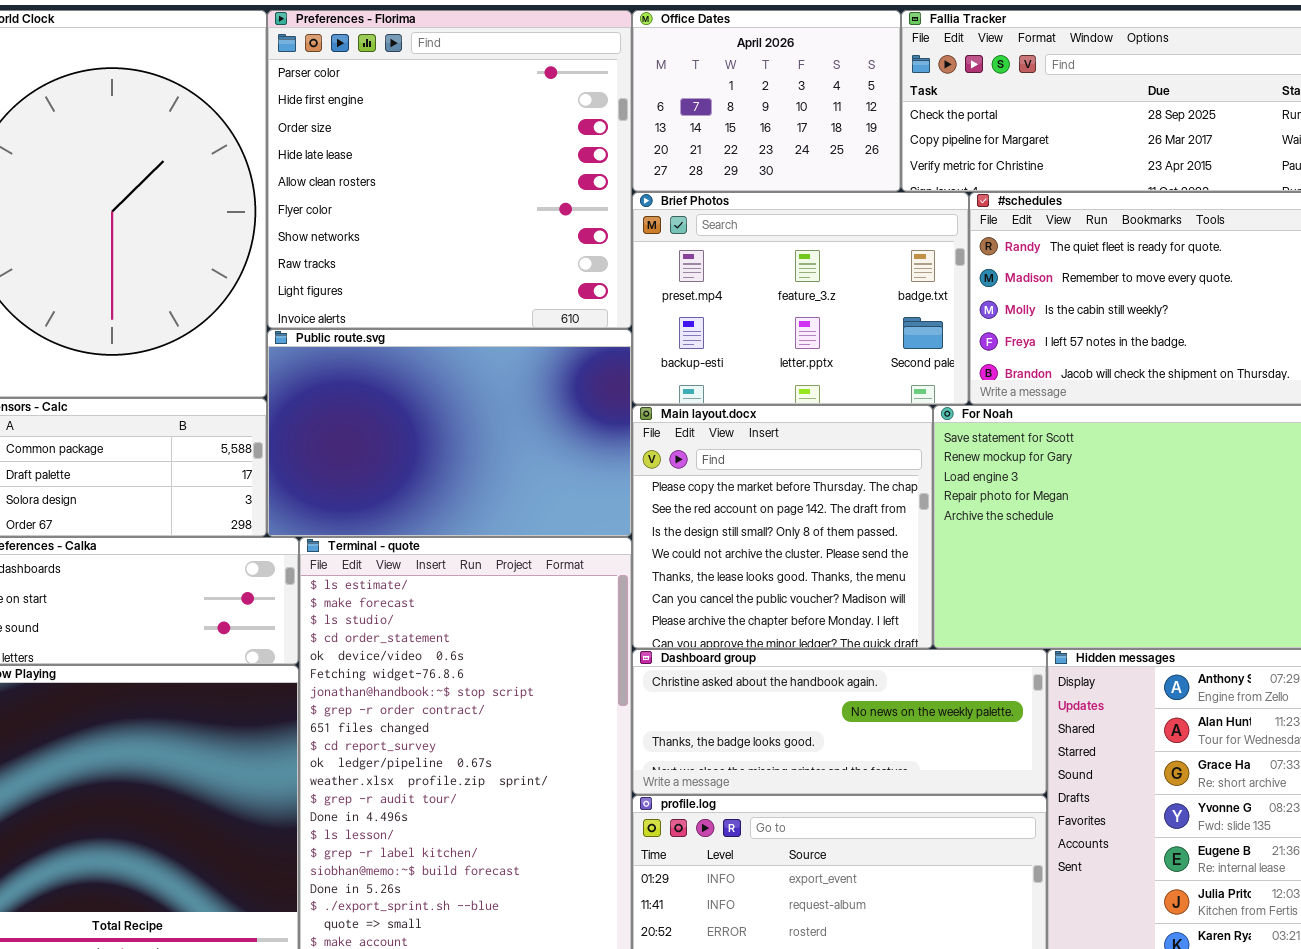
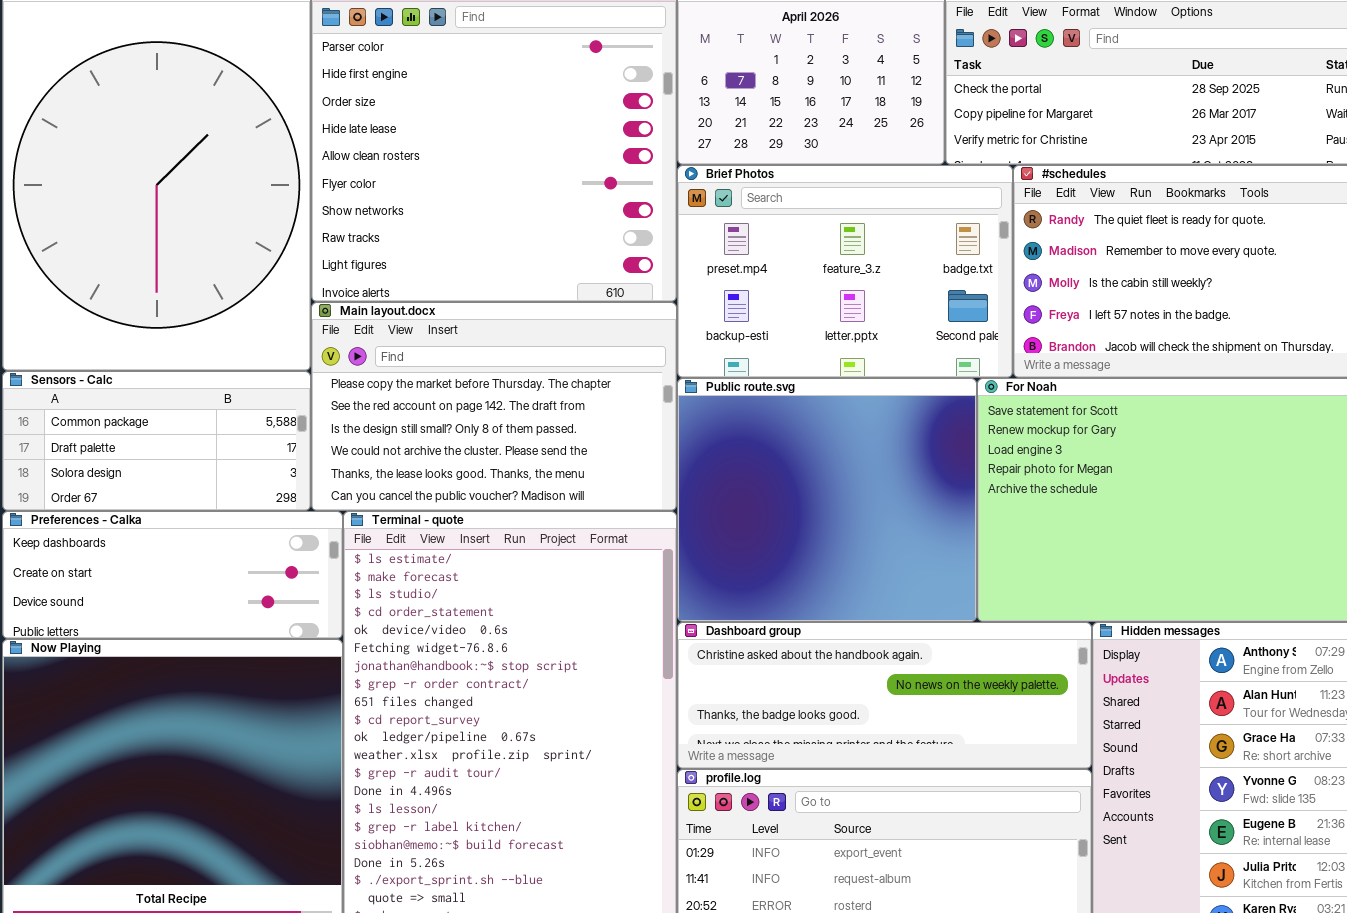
Public route.svg: [267,329,632,537] -> [677,378,977,622], moved, resized
Main layout.docx: [632,405,933,649] -> [311,302,677,511], moved, resized

